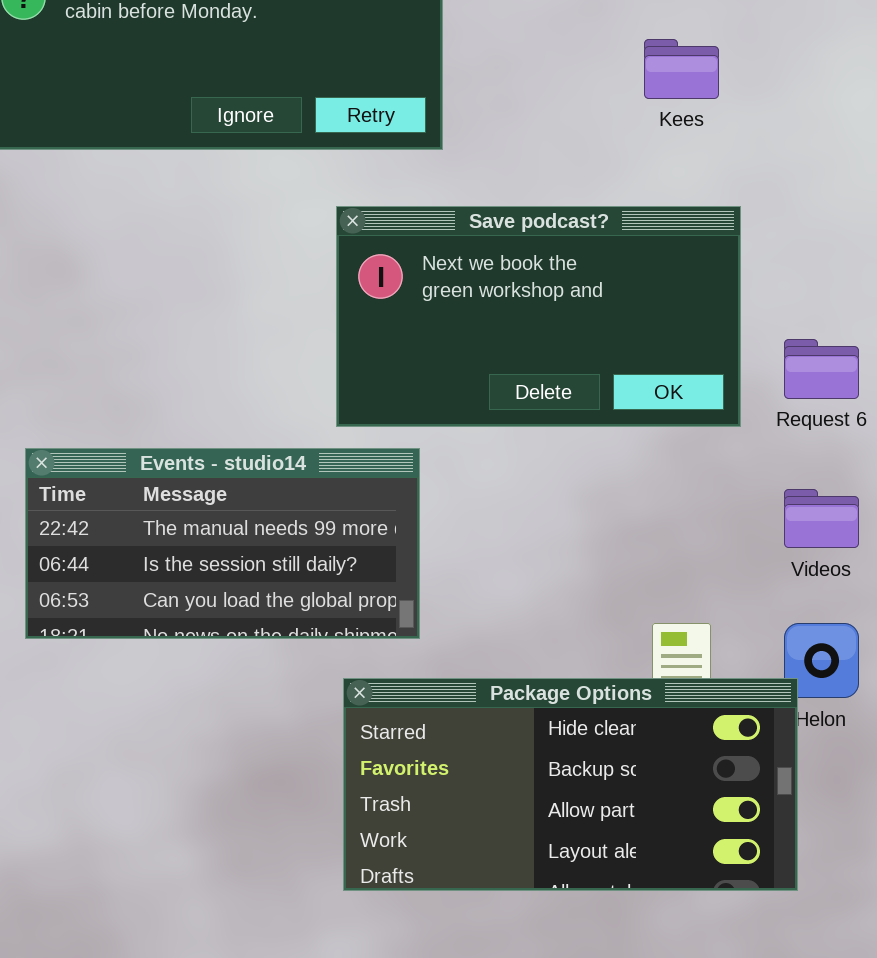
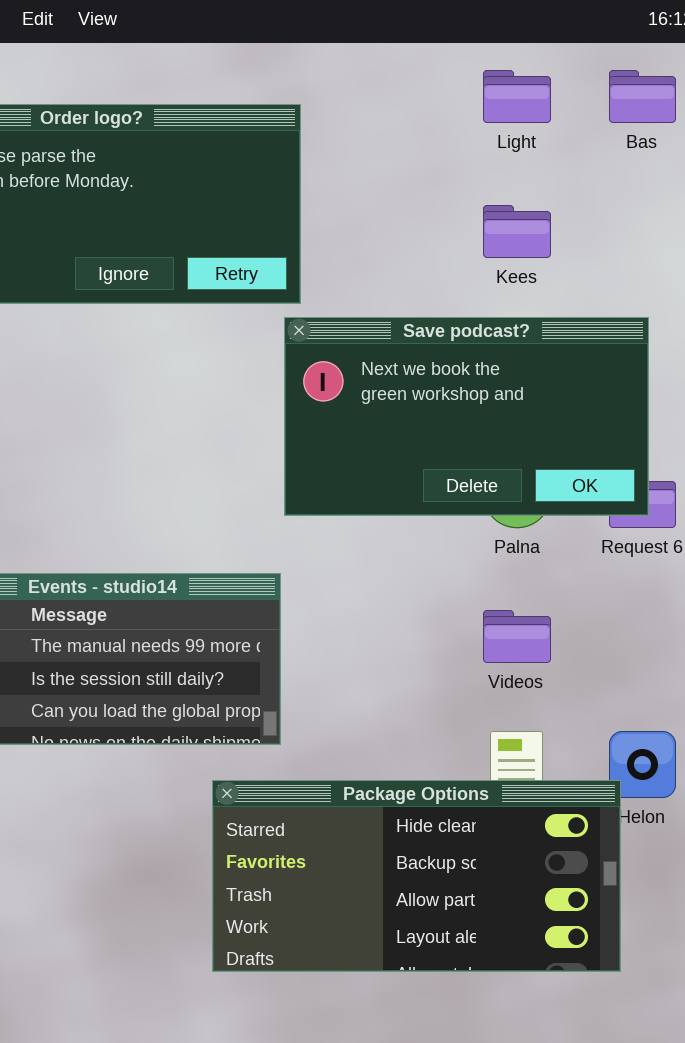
Save podcast?: [336,206,741,427] -> [284,317,649,516], moved
Videos: [784,489,859,548] -> [483,610,551,663], moved

